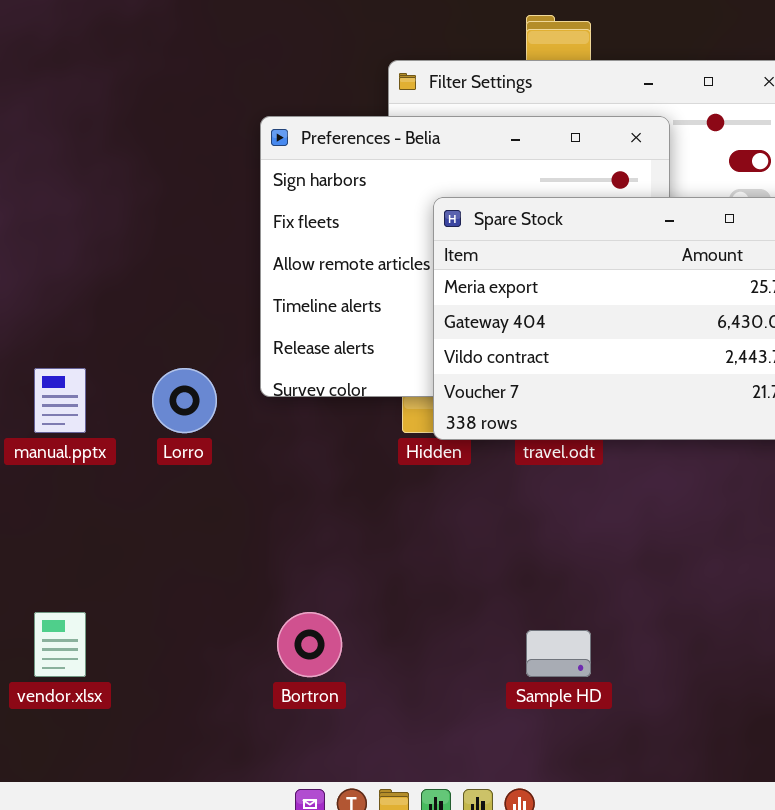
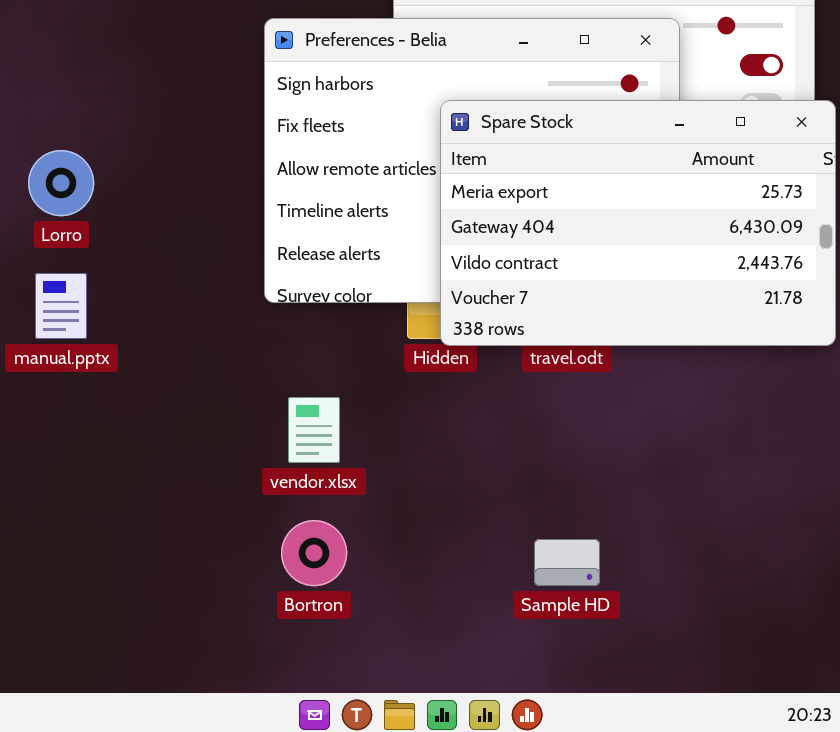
Lorro: [152,368,217,433] -> [28,150,94,216], moved
vendor.xlsx: [34,612,86,677] -> [288,397,340,463], moved

